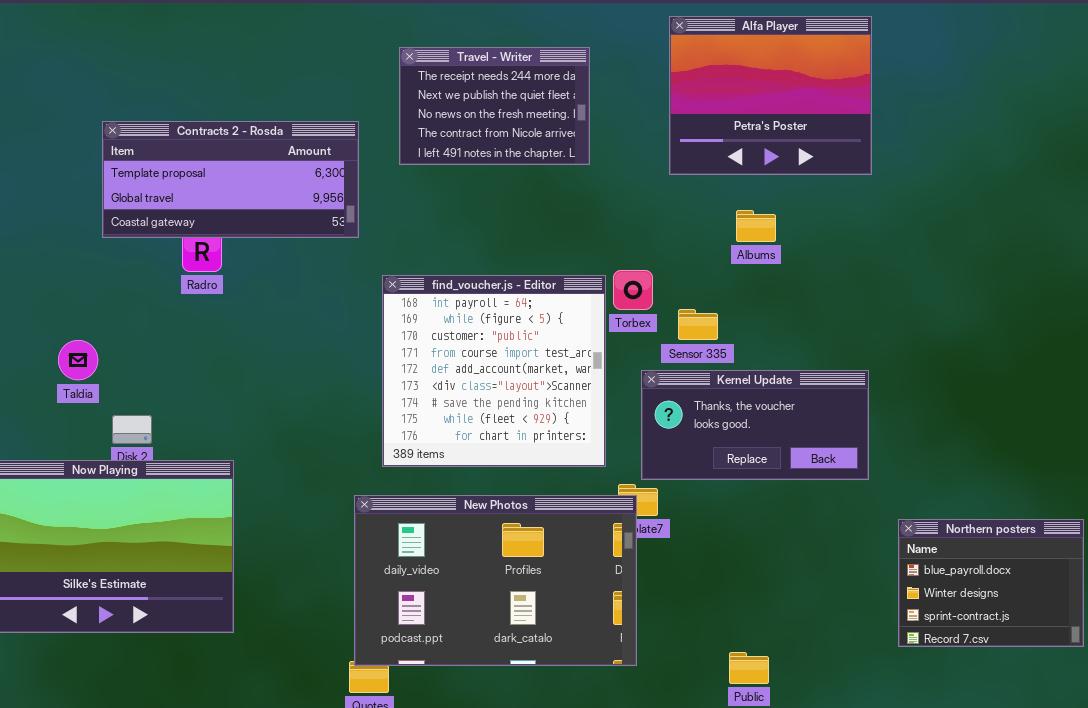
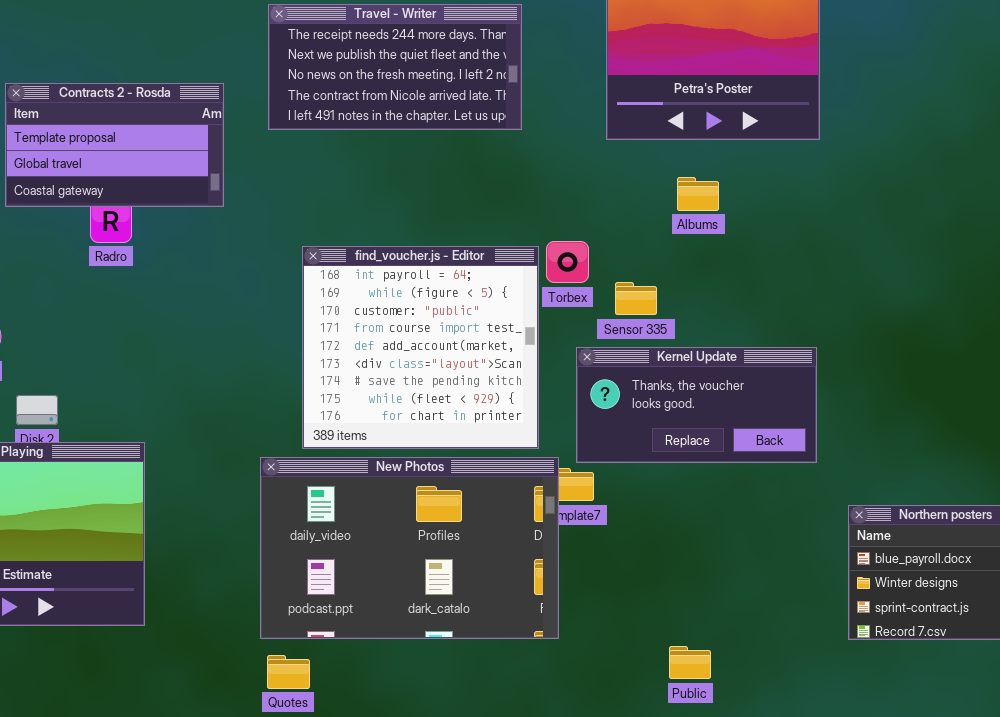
Travel - Writer: [399,47,590,165] -> [268,4,522,130], resized
Contracts 2 - Rosda: [102,121,359,238] -> [5,83,224,207], resized
New Photos: [354,495,637,666] -> [260,457,559,639], moved

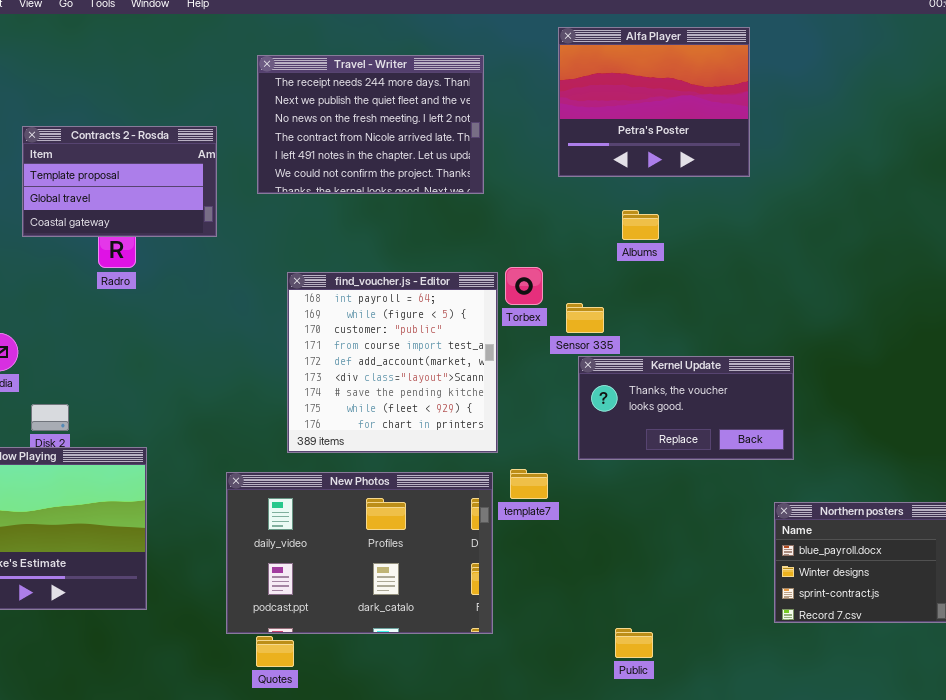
Travel - Writer: [268,4,522,130] -> [257,55,484,194], resized
Kernel Update: [576,347,817,463] -> [578,356,794,460], moved
New Photos: [260,457,559,639] -> [226,472,493,634], moved

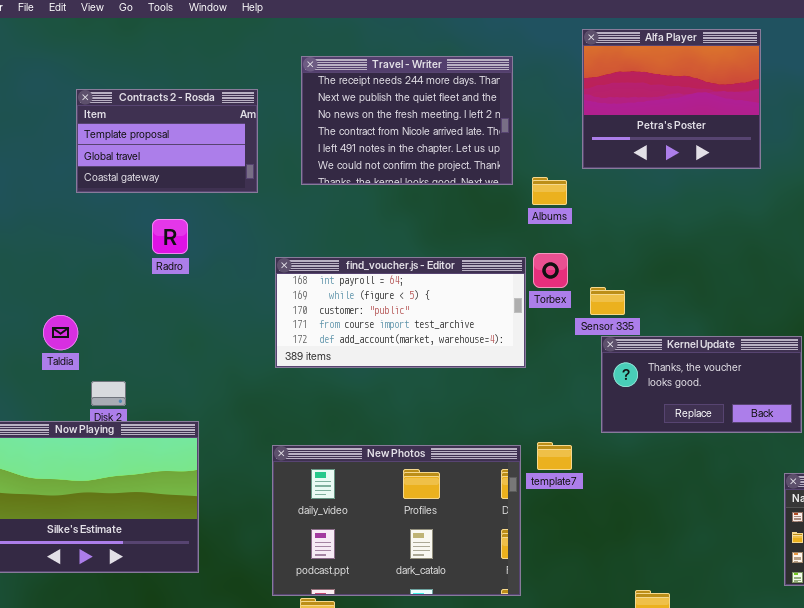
Contracts 2 - Rosda: [22,126,217,237] -> [76,89,258,193], moved
Albums: [622,210,659,240] -> [532,177,567,205], moved
find_voucher.js - Editor: [287,272,498,453] -> [275,257,526,368], resized

